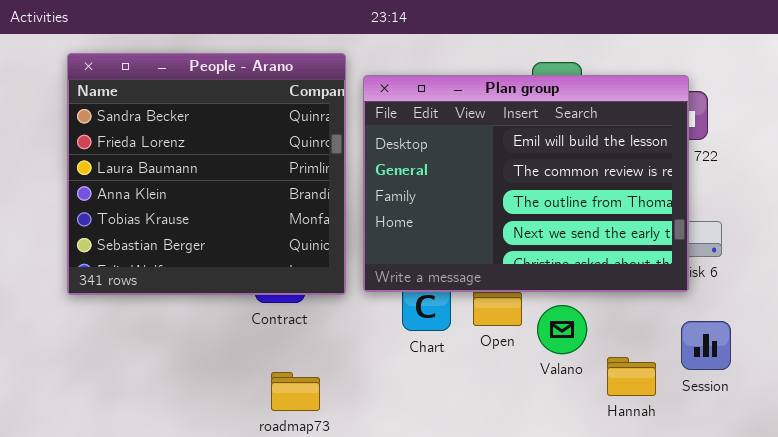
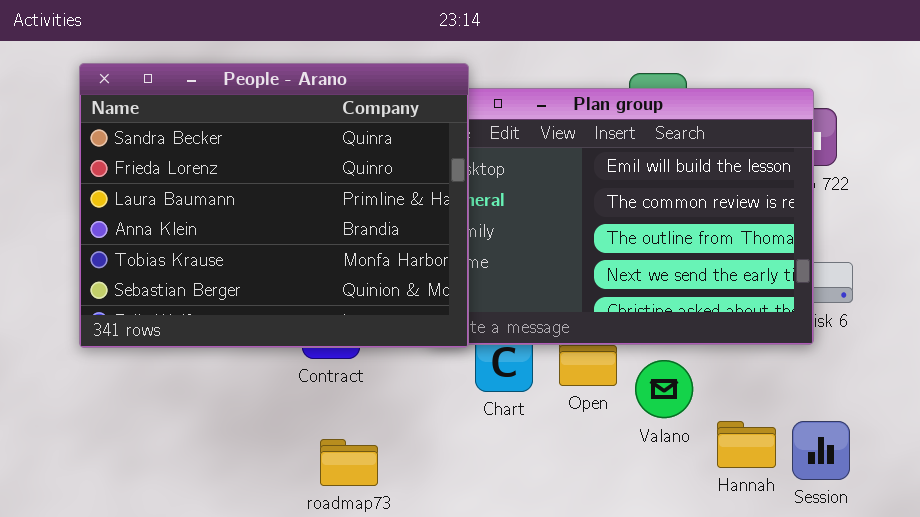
People - Arano: [67,53,346,295] -> [79,63,469,348], resized
Session: [681,321,731,370] -> [792,421,850,480], moved

